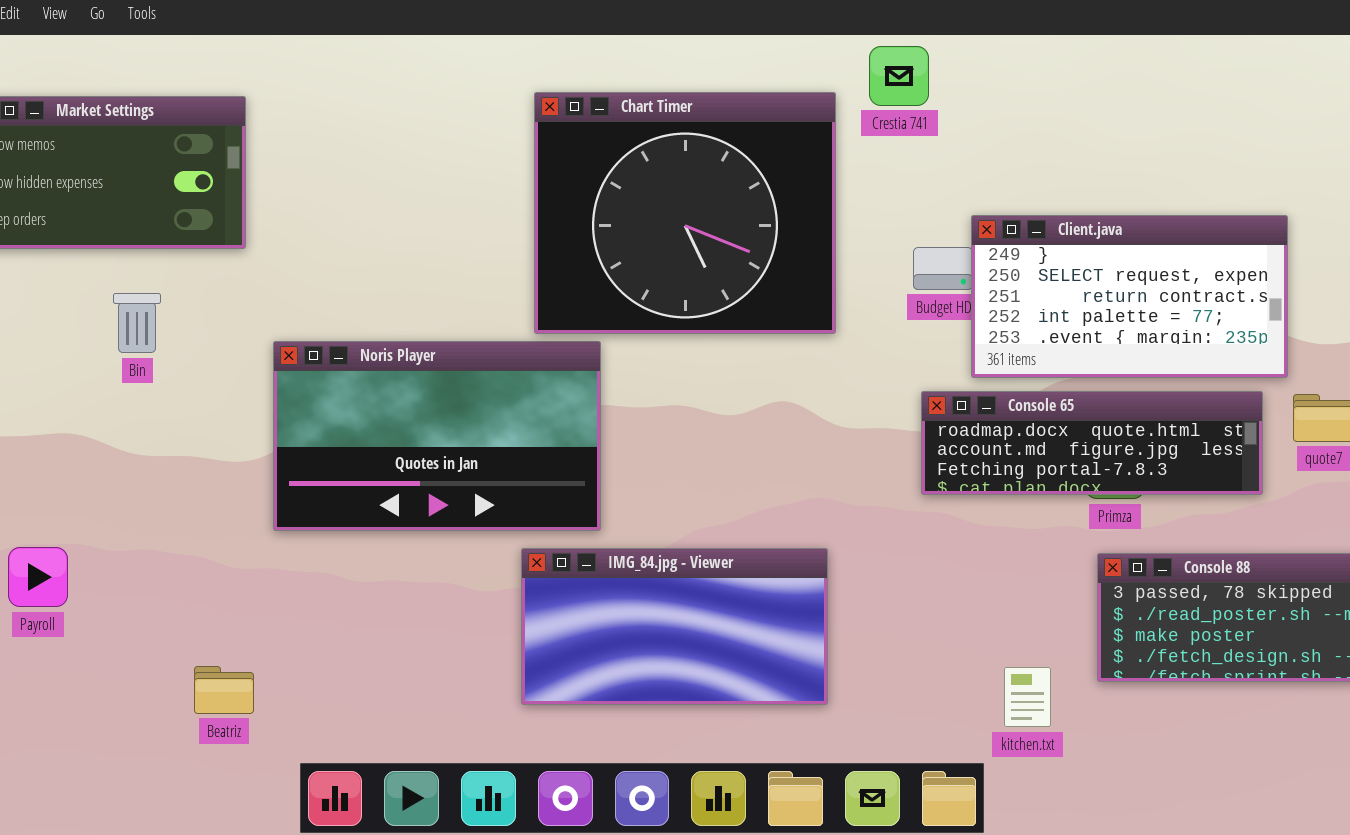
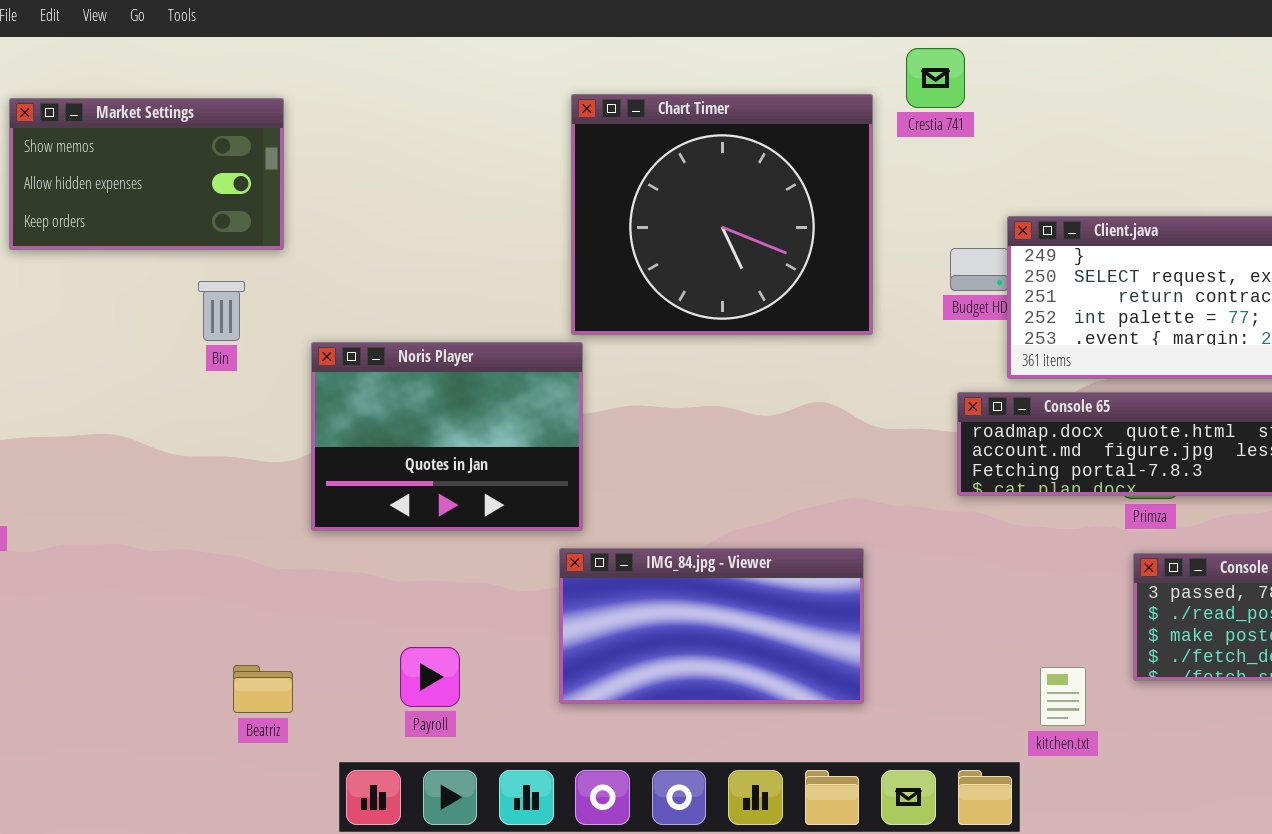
Bin: [113,293,161,353] -> [198,281,245,341], moved
Noris Player: [273,341,601,531] -> [311,342,583,531], resized
Payroll: [8,547,68,607] -> [400,647,460,707], moved

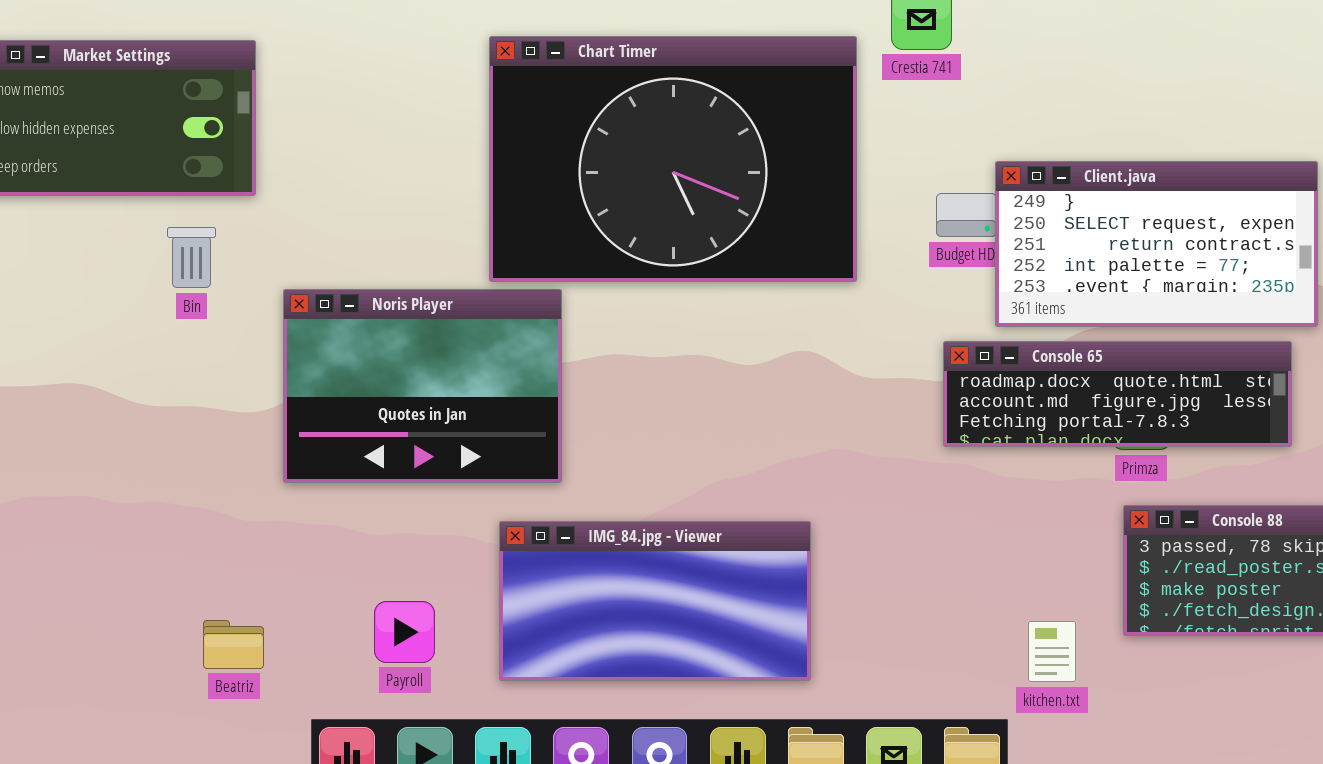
Chart Timer: [571,94,873,335] -> [489,36,857,282], resized
IMG_84.jpg - Viewer: [559,548,864,704] -> [499,521,811,681], moved

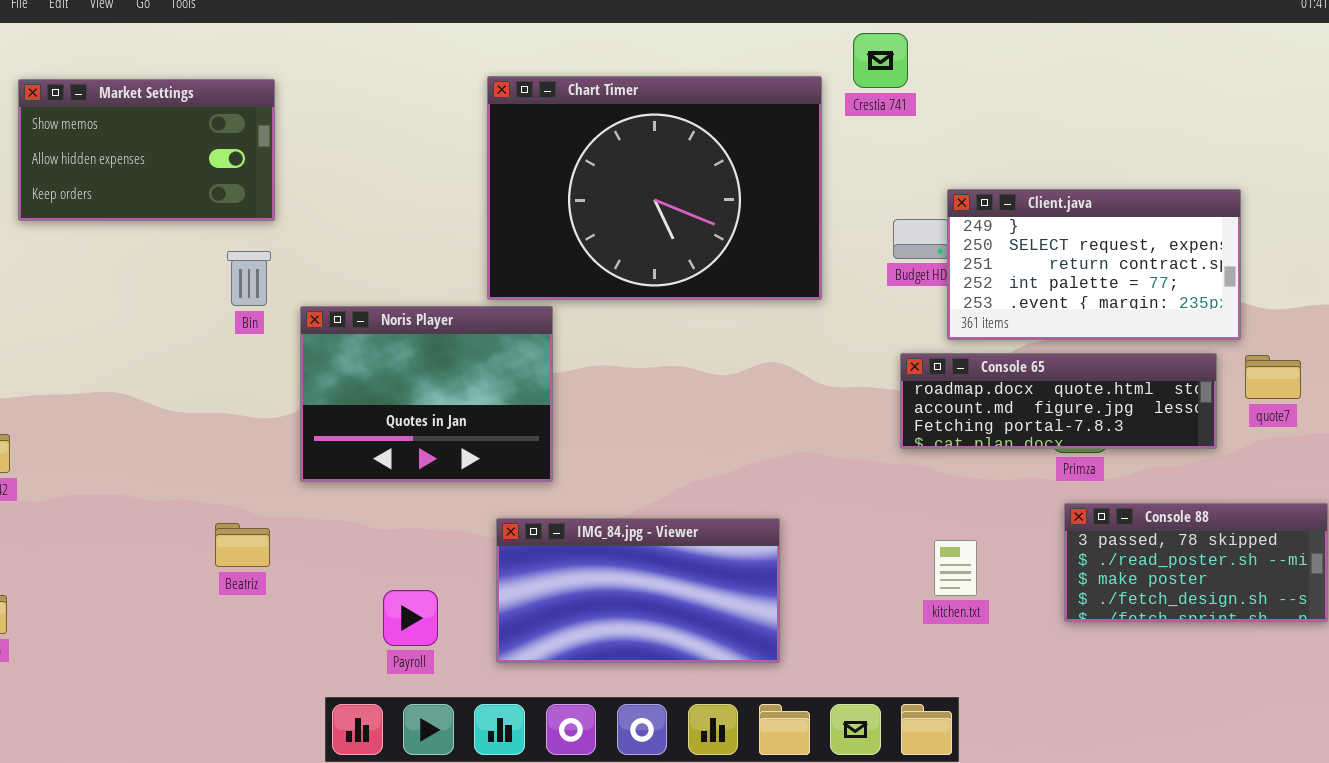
Bin: [167,227,216,288] -> [227,251,271,306], moved
Beatriz: [203,620,264,669] -> [215,523,270,567], moved
kitchen.txt: [1028,621,1076,682] -> [934,540,977,596], moved

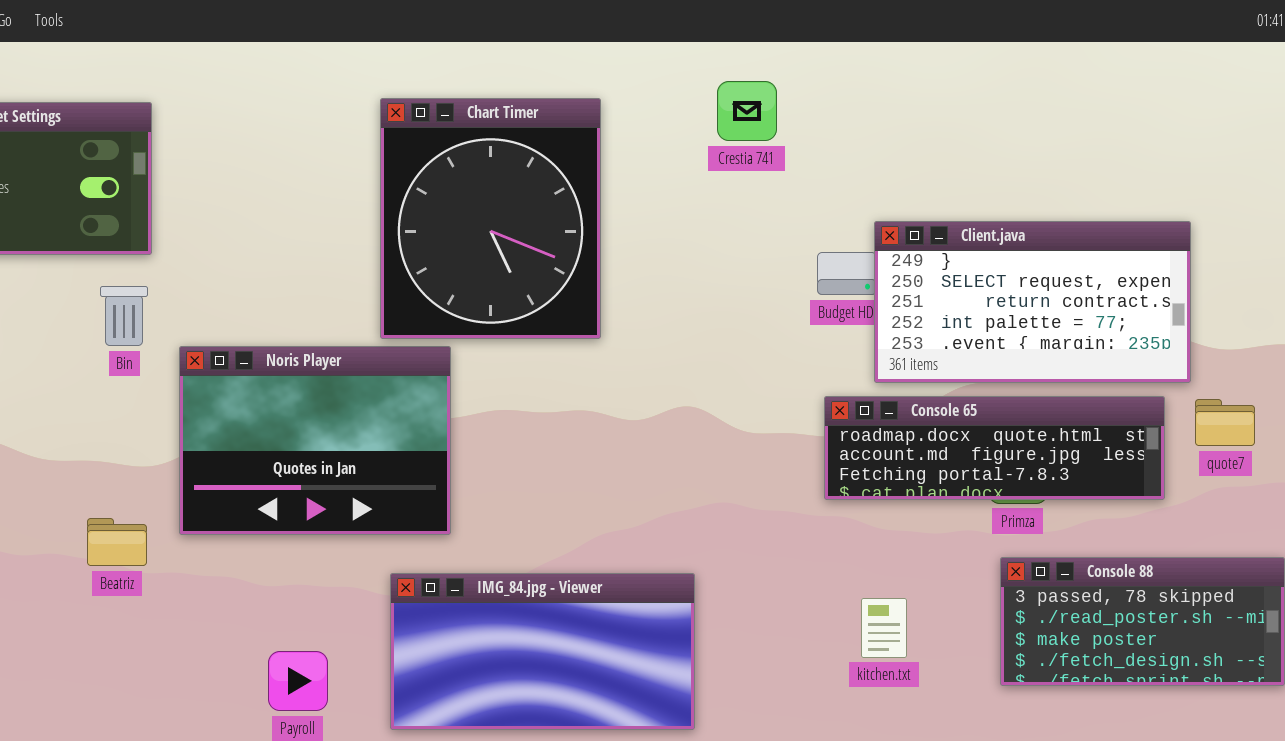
Crestia 741: [853,33,908,88] -> [717,81,777,141], moved
Chart Timer: [487,76,822,300] -> [380,98,601,339], resized
Beatriz: [215,523,270,567] -> [87,518,147,566], moved

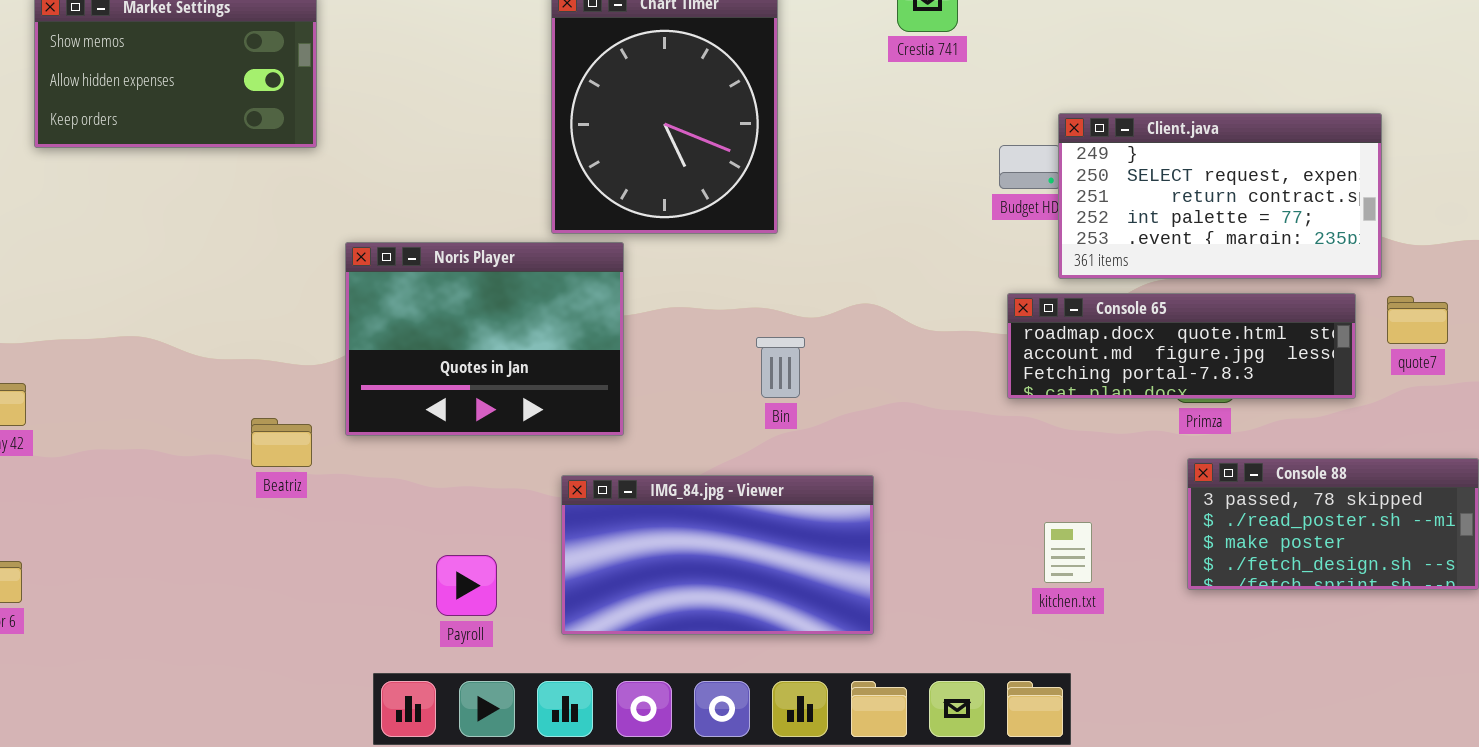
Bin: [100,286,148,346] -> [756,337,805,398], moved
kitchen.txt: [861,598,907,658] -> [1044,522,1092,583], moved

